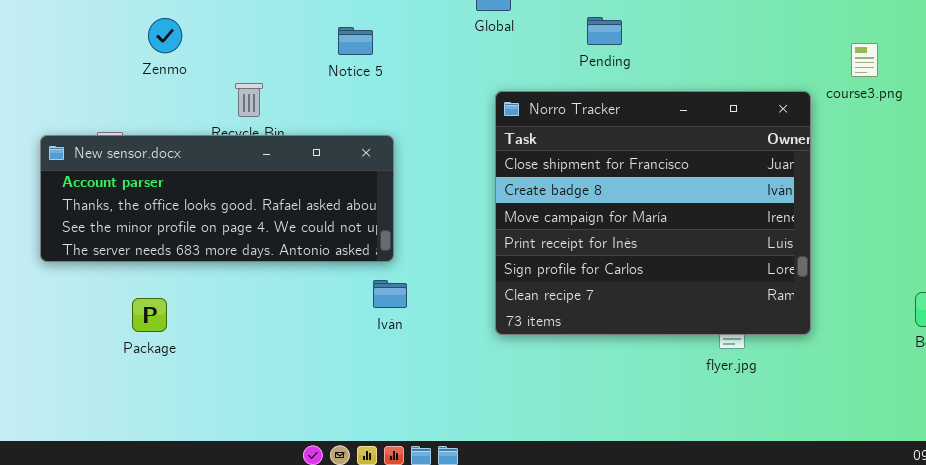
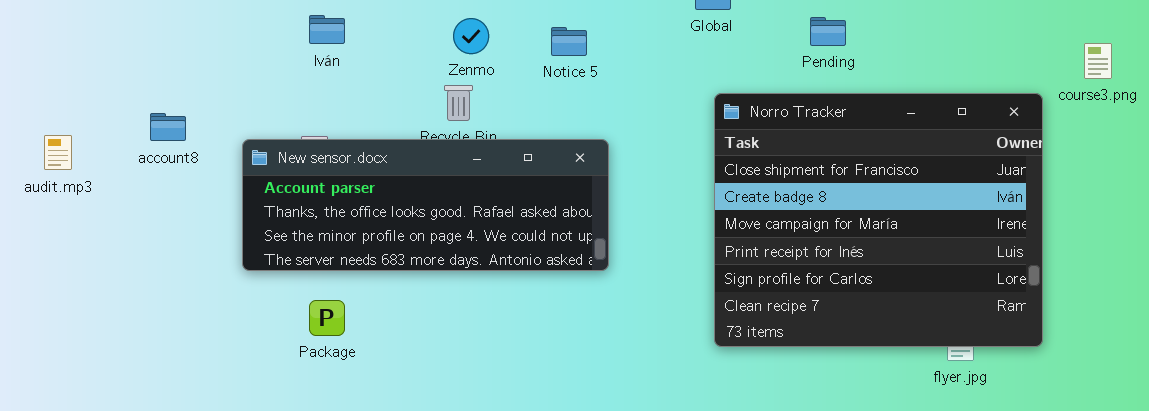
Zenmo: [148,18,182,53] -> [453,18,489,54], moved
Iván: [373,280,407,308] -> [309,15,345,44], moved
Package: [132,298,167,332] -> [309,300,345,336], moved

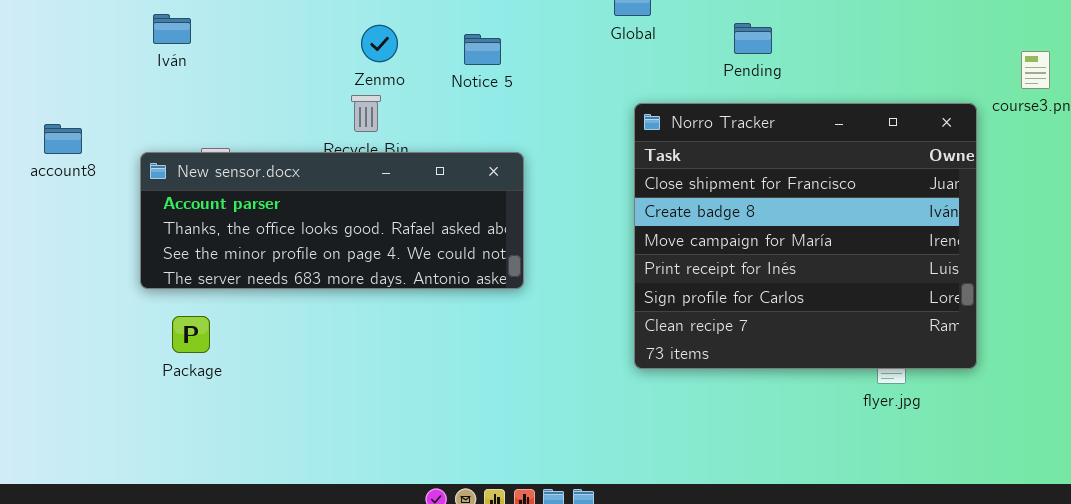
Iván: [309,15,345,44] -> [153,14,191,44], moved
Package: [309,300,345,336] -> [172,316,210,353], moved

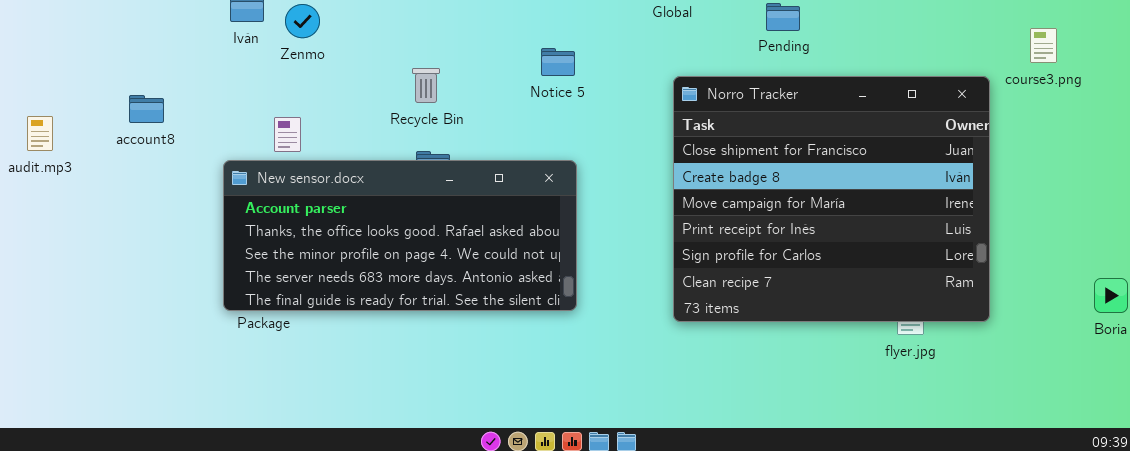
Zenmo: [361,25,398,62] -> [285,4,320,38], moved
Notice 5: [464,34,501,65] -> [541,48,575,76], moved
New sensor.docx: [140,152,524,289] -> [223,160,577,311], moved, resized

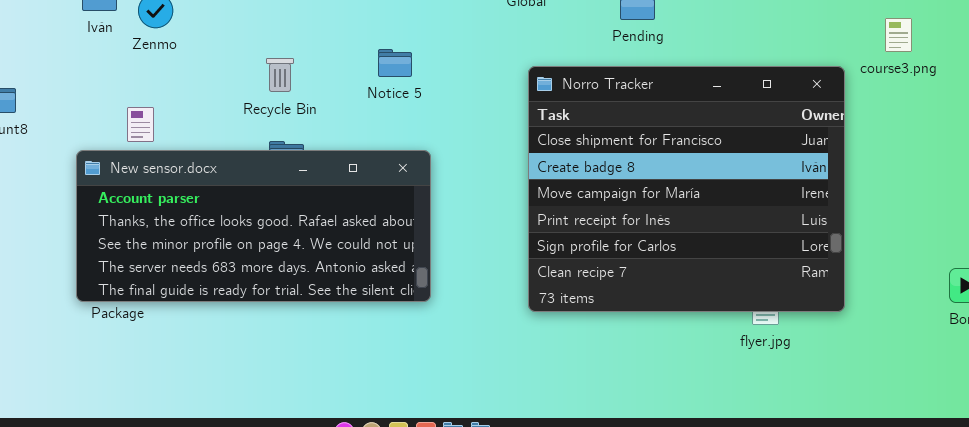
Notice 5: [541,48,575,76] -> [378,49,412,77], moved

